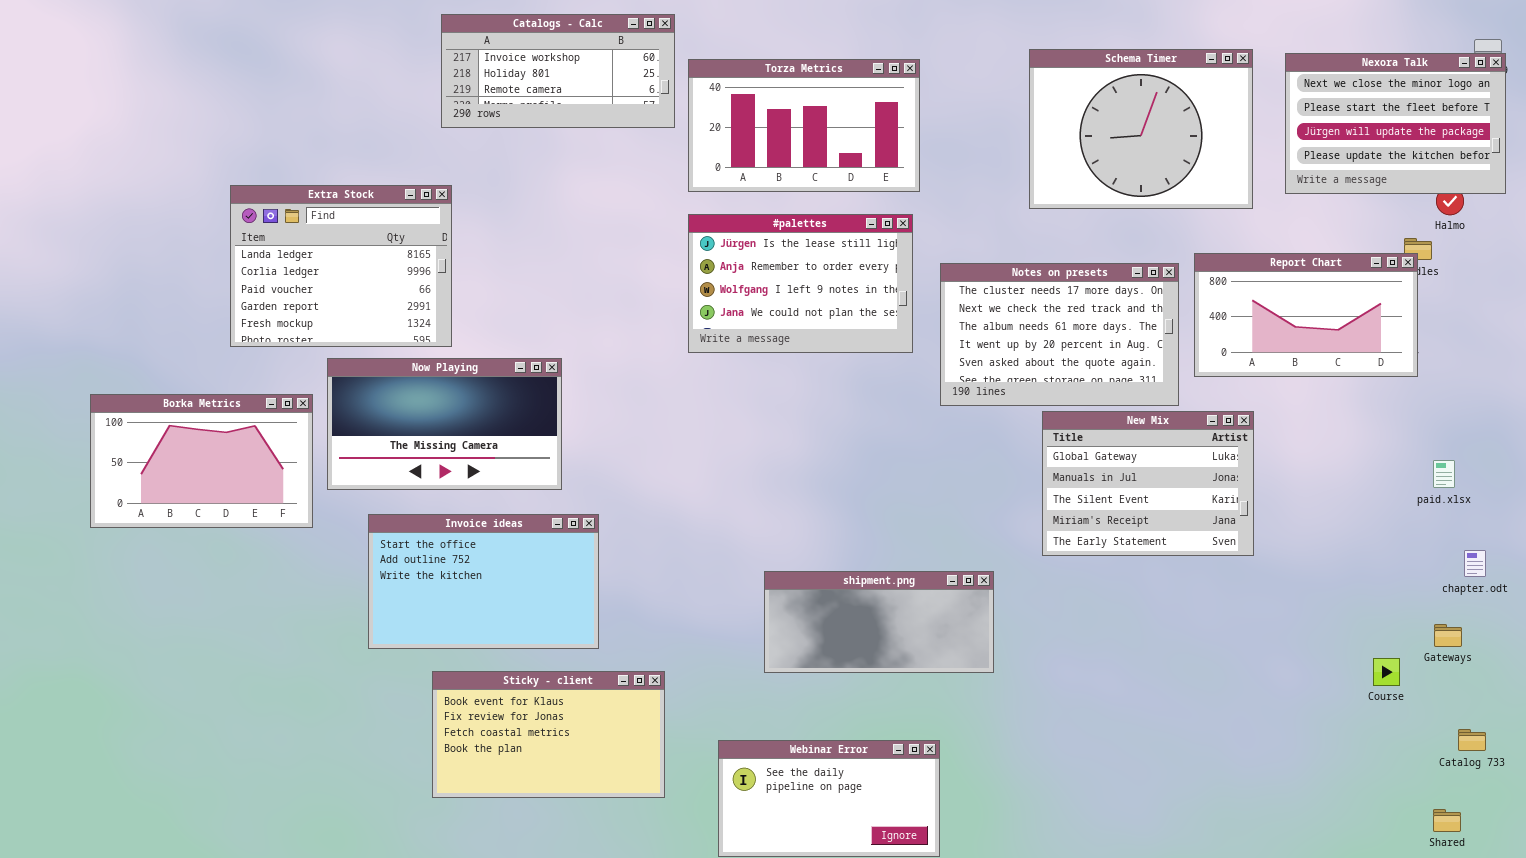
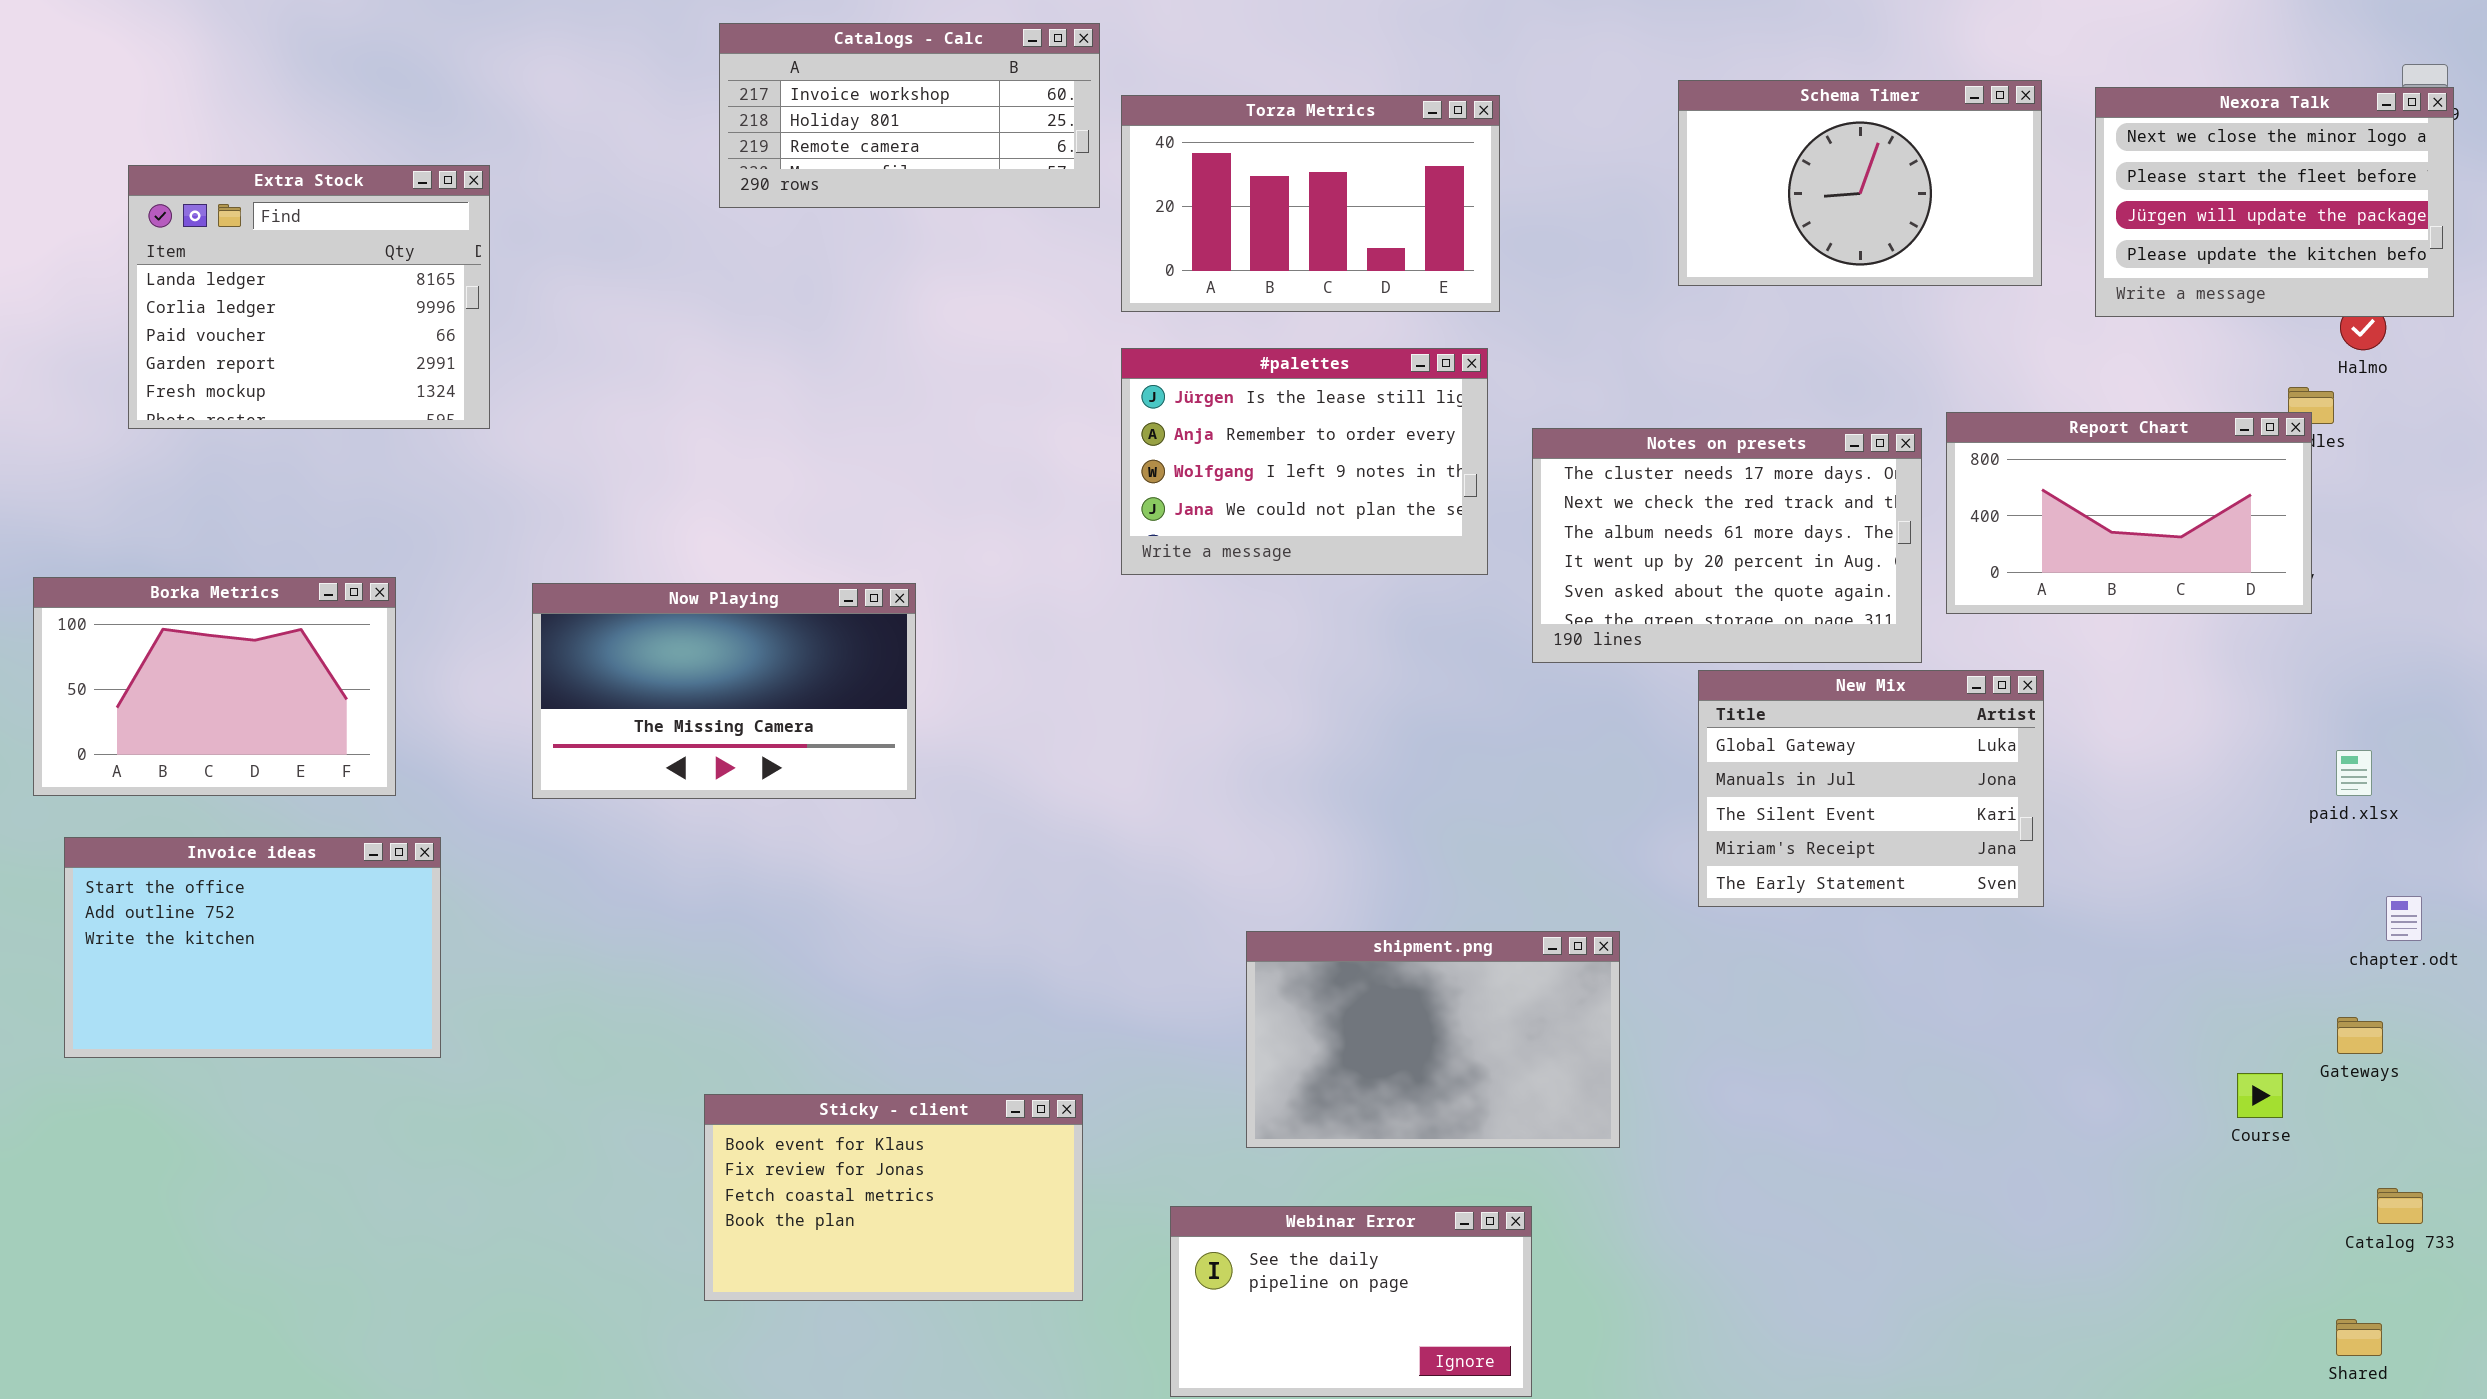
Schema Timer: [1029,49,1253,209] -> [1678,80,2042,286], resized
Extra Stock: [230,185,452,347] -> [128,165,490,429], moved
Borka Metrics: [90,394,313,528] -> [33,577,396,796], moved
Invoice ideas: [368,514,599,649] -> [64,837,441,1058], moved
shipment.png: [764,571,994,673] -> [1246,931,1620,1148], resized

